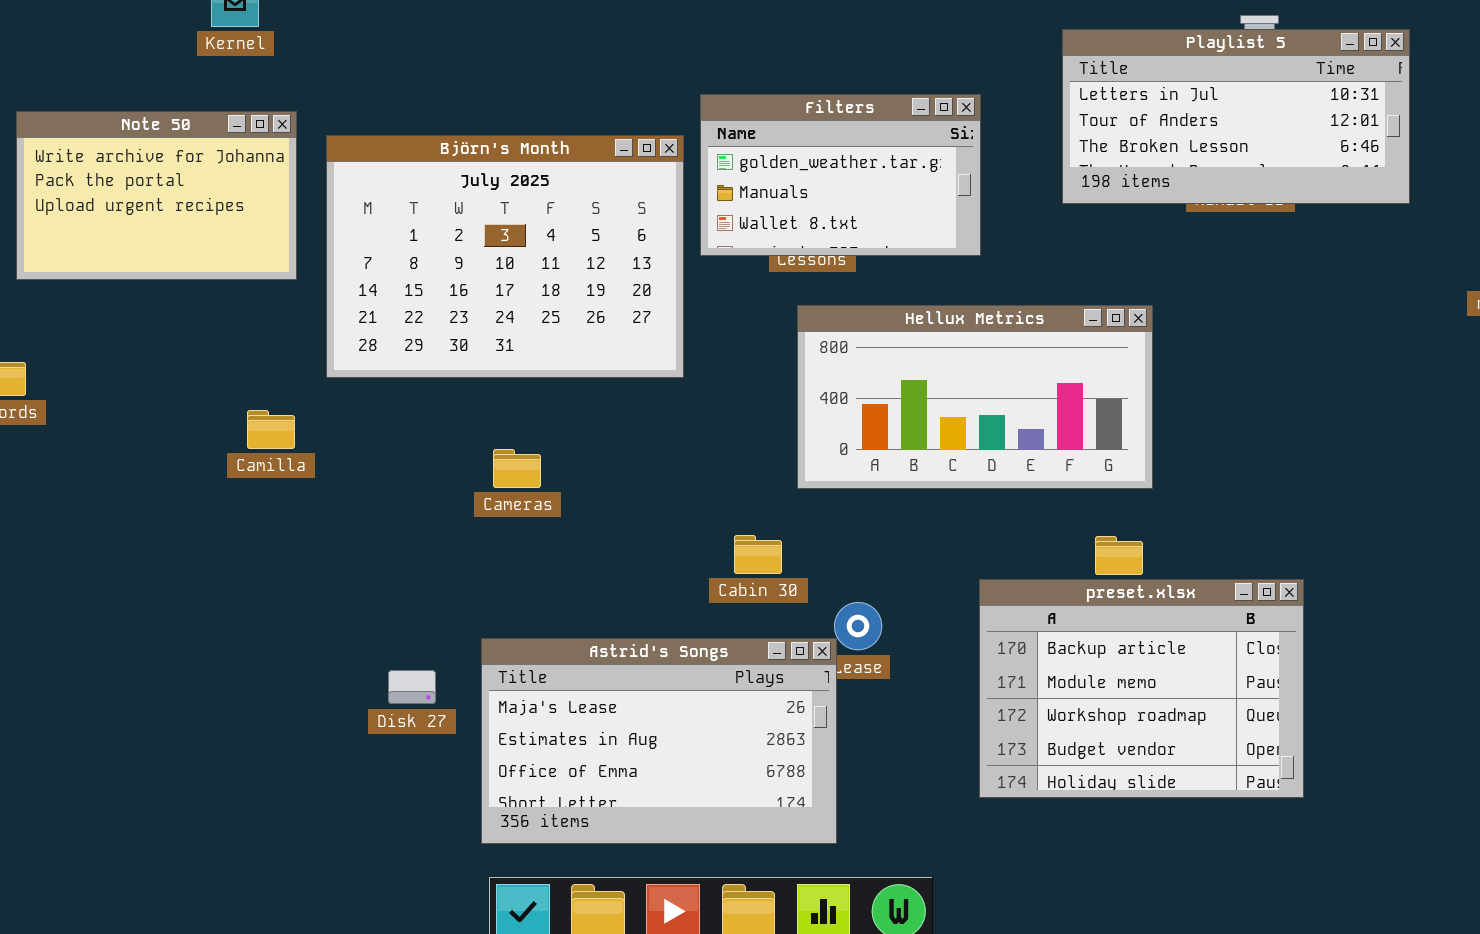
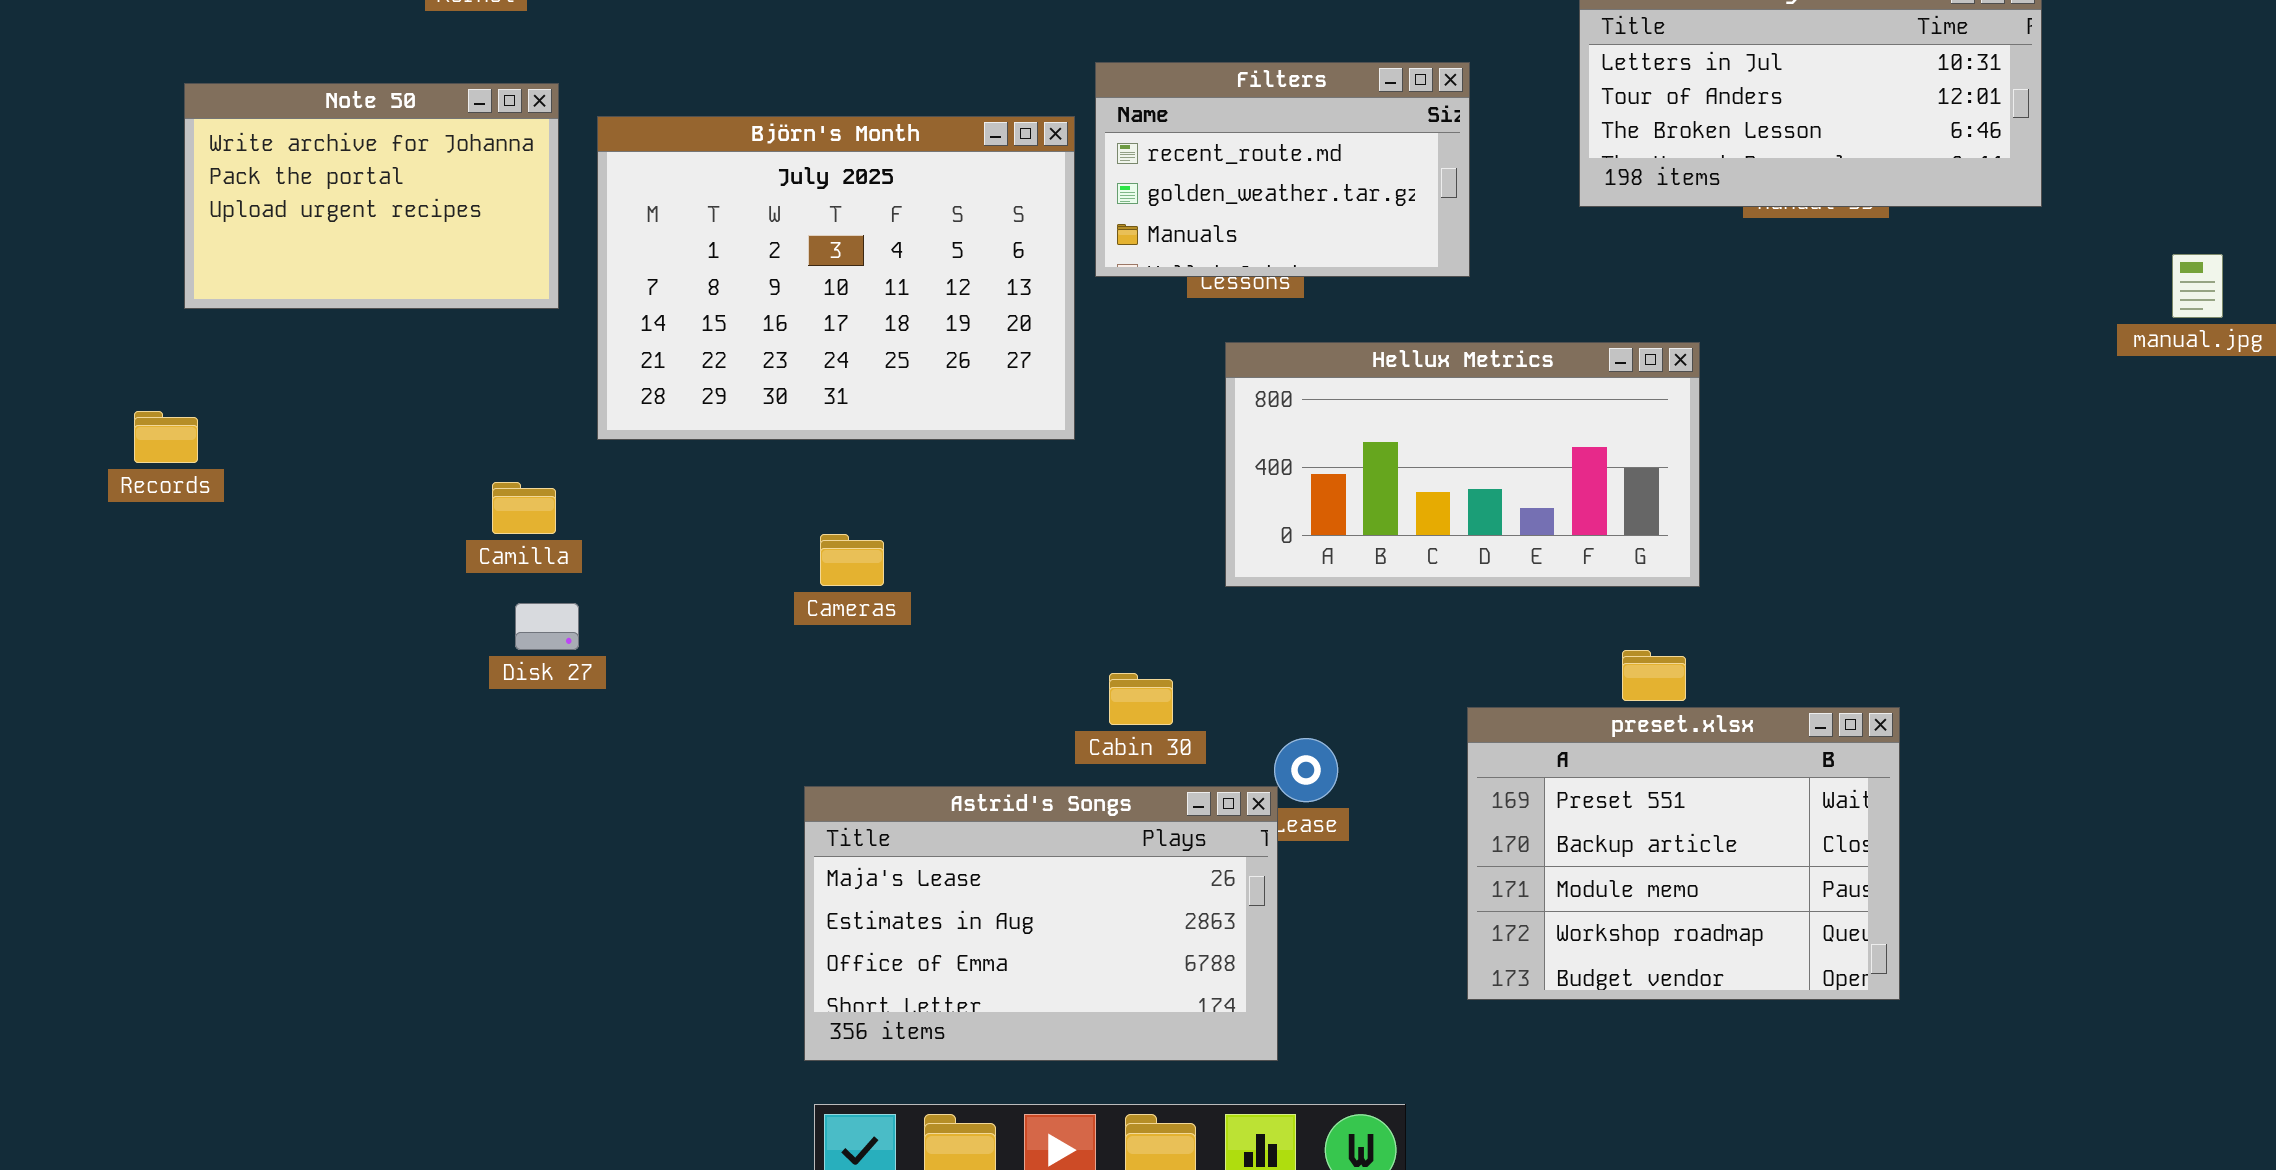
Filters: [700,94,981,256] -> [1095,62,1470,277], scrolled up 1 row
Cabin 30: [734,535,782,574] -> [1109,673,1173,725], moved
preset.xlsx: [979,579,1304,798] -> [1467,707,1900,1000], scrolled up 1 row
Disk 27: [388,670,436,704] -> [515,603,579,650], moved

